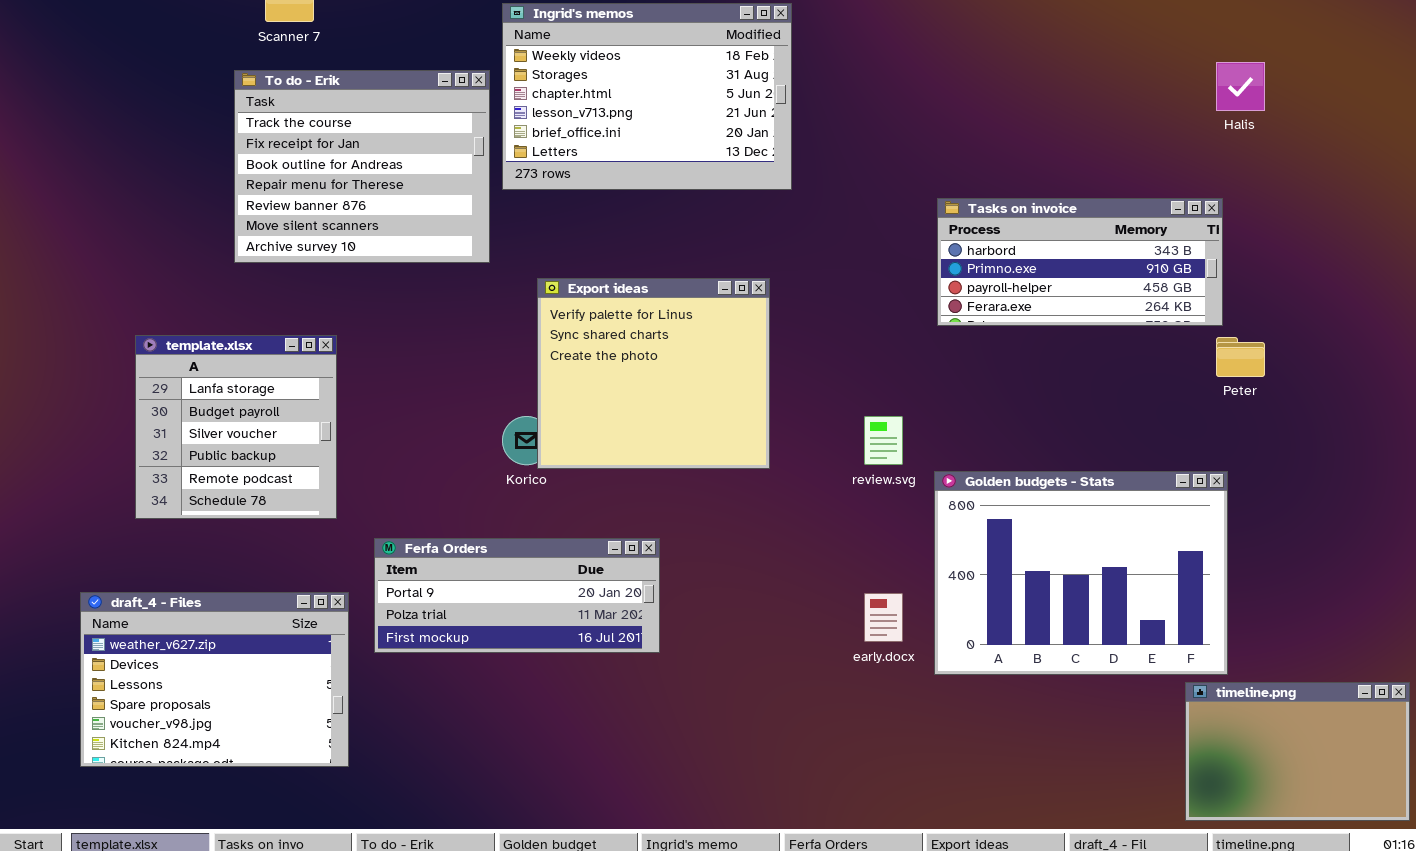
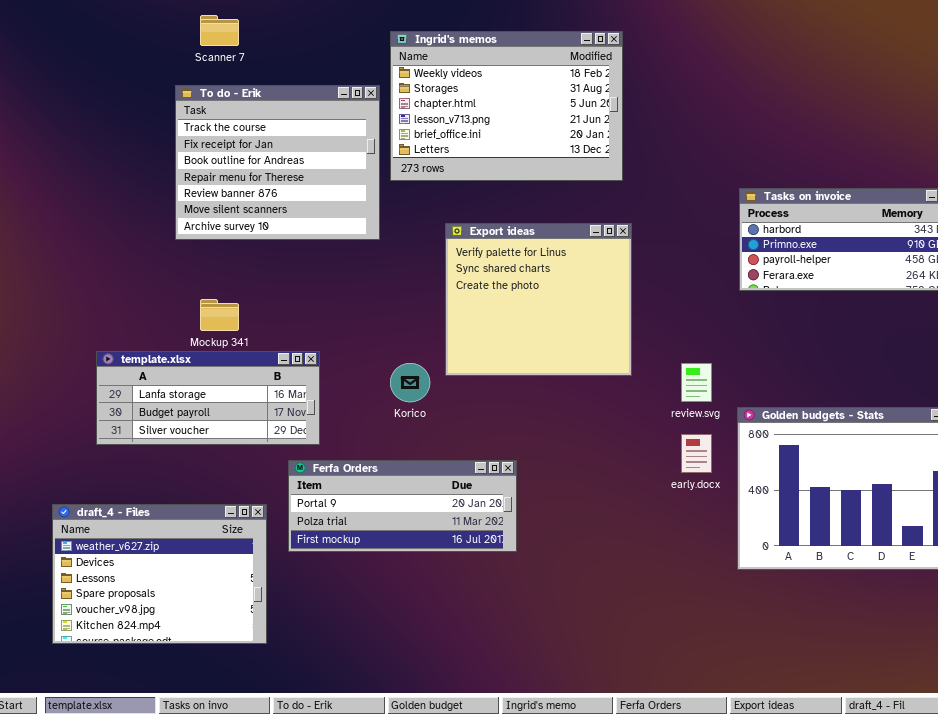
Export ideas: [537,278,770,469] -> [445,223,632,376], moved
template.xlsx: [135,335,337,519] -> [96,351,320,445], resized
early.docx: [864,593,903,642] -> [681,434,712,473], moved

